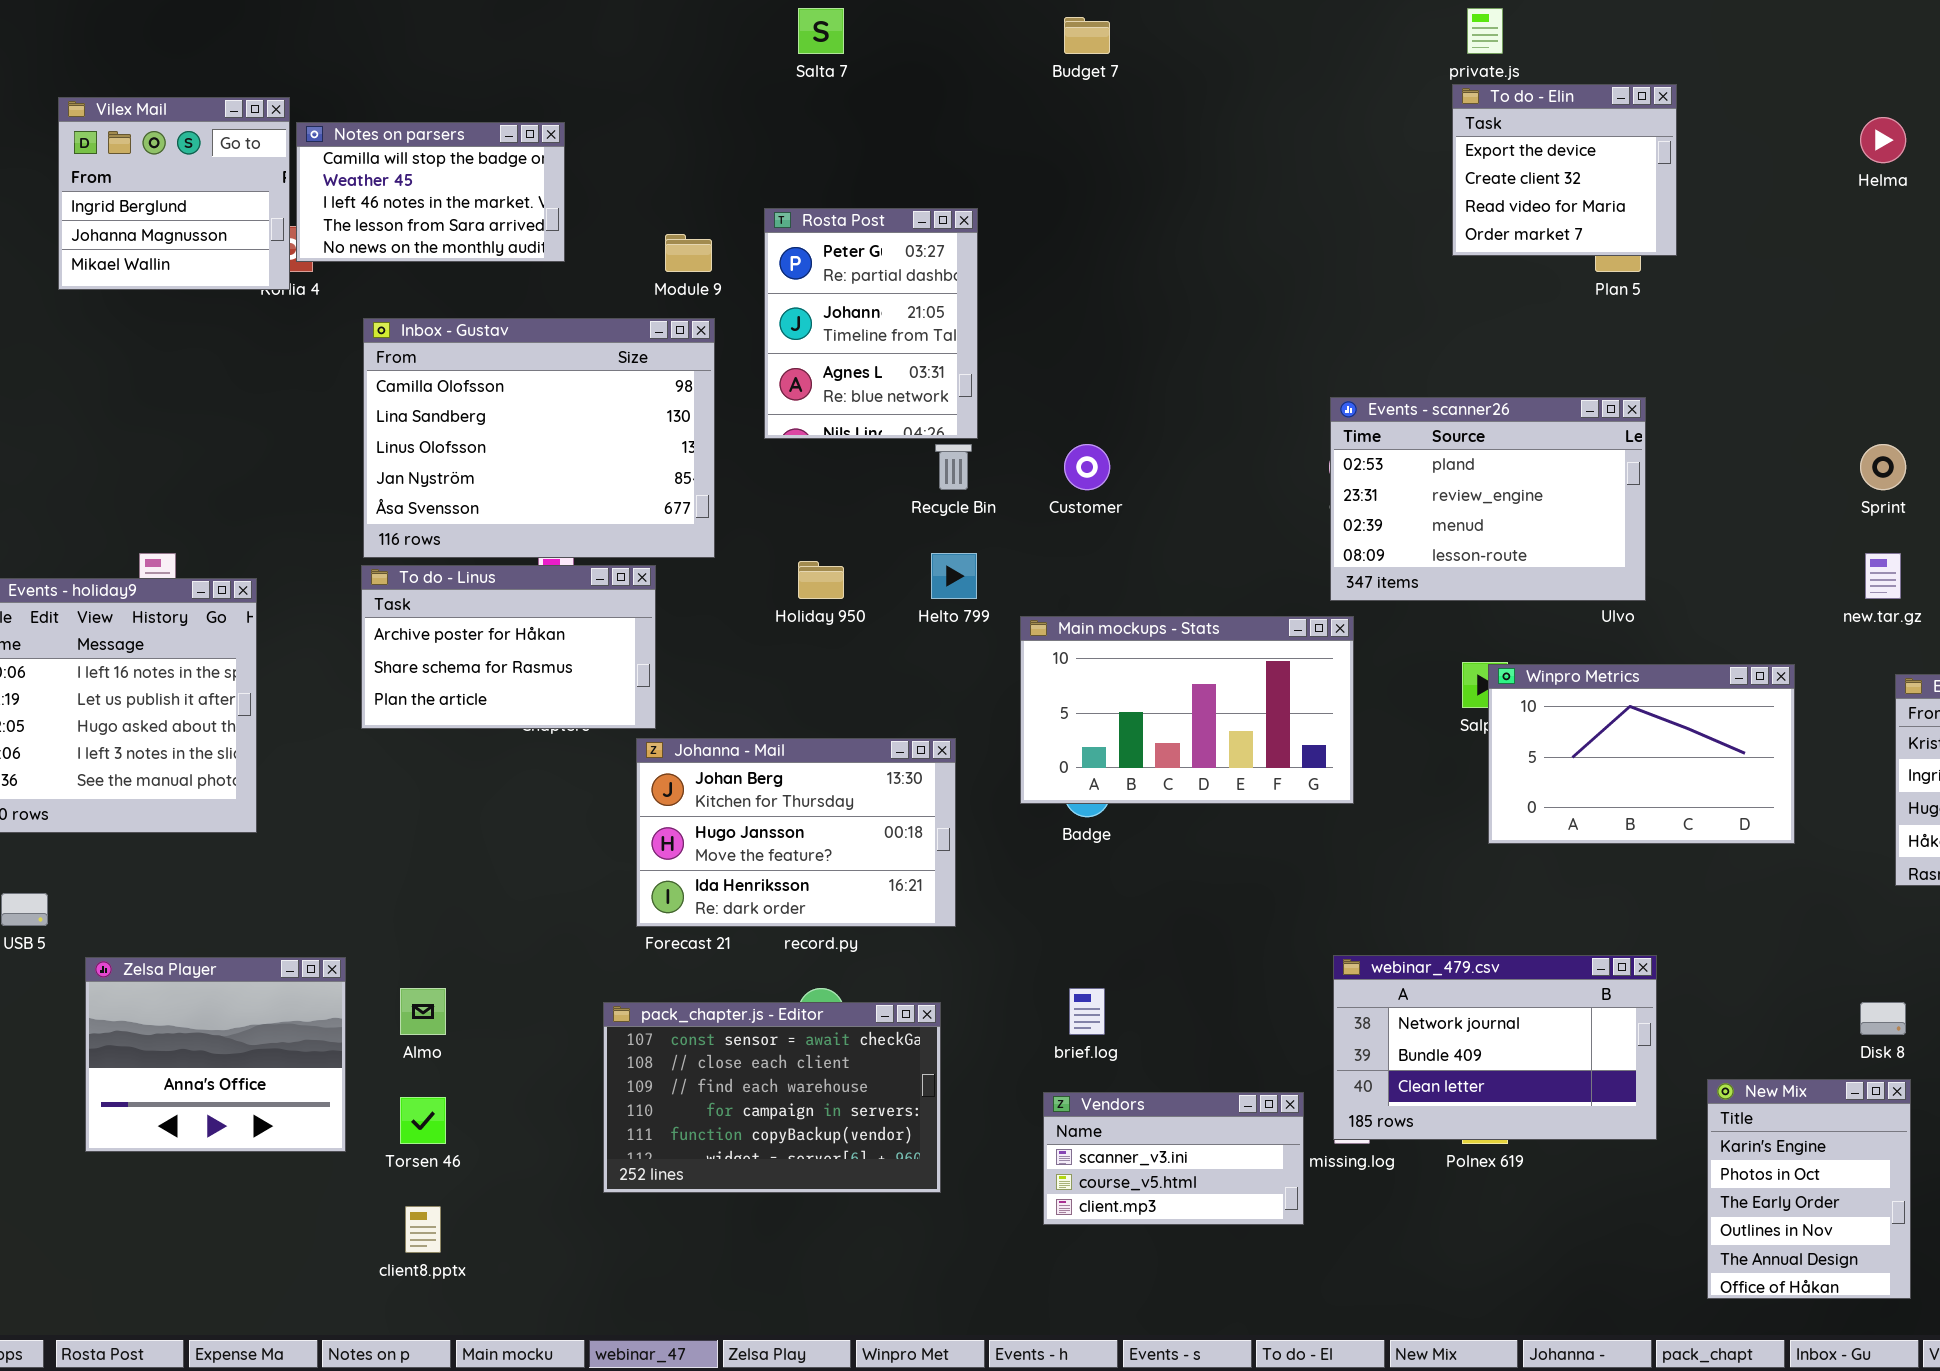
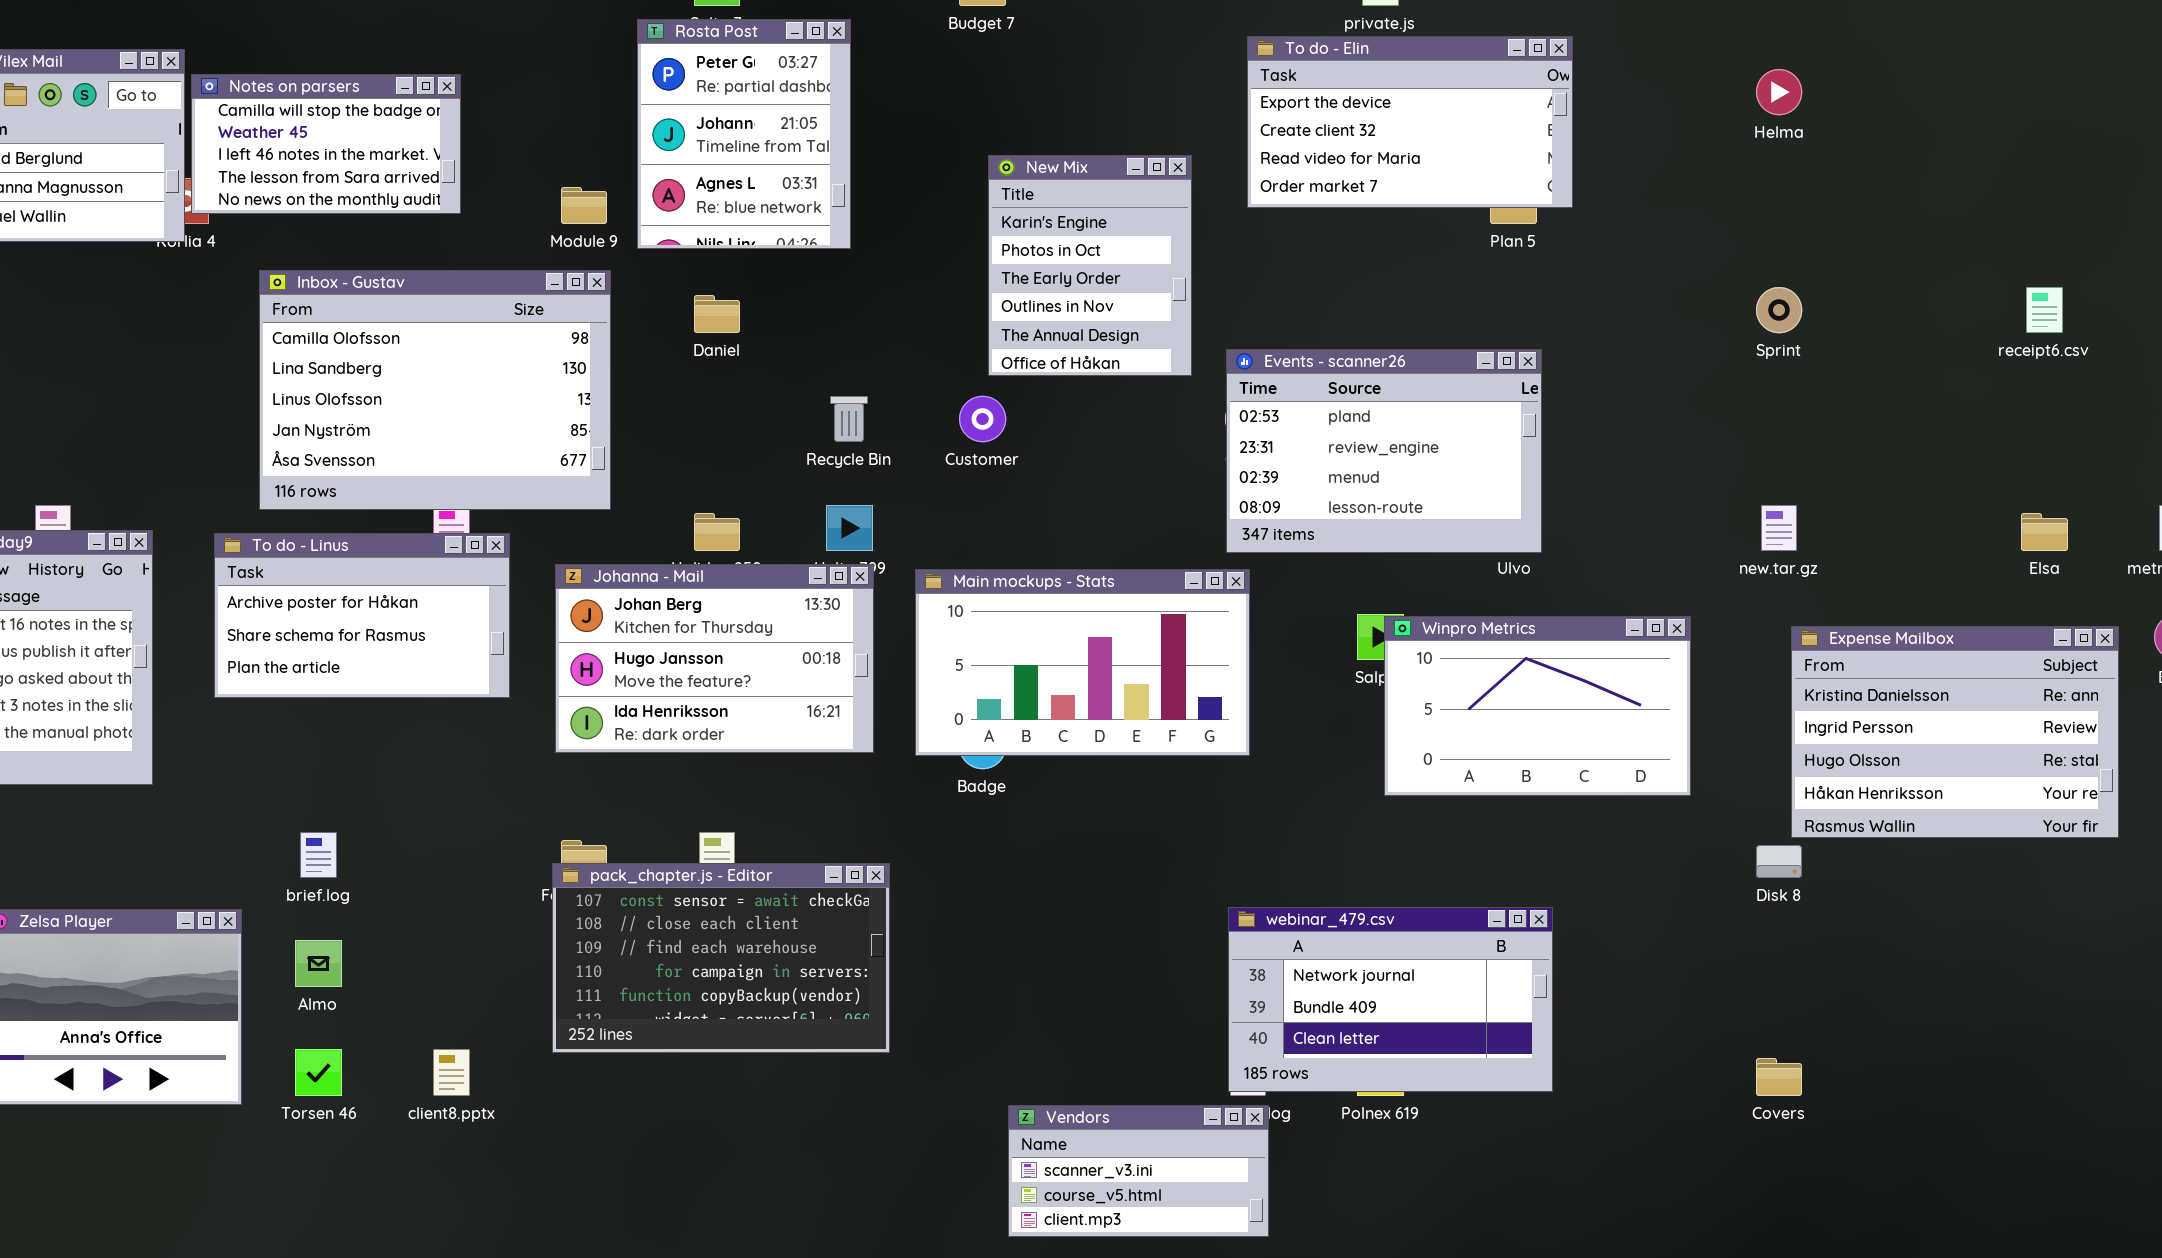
To do - Elin: [1452,84,1677,256] -> [1247,36,1573,208], resized
Rosta Post: [764,208,978,439] -> [637,19,851,249], moved
Sprint: [1860,444,1906,490] -> [1756,287,1802,333], moved
To do - Linus: [361,565,656,729] -> [214,533,510,698], moved
Johanna - Mail: [636,738,956,927] -> [555,564,874,753], moved
brief.log: [1069,988,1105,1035] -> [300,832,337,878], moved
pack_chapter.js - Editor: [603,1002,941,1193] -> [552,863,890,1053], moved
Disk 8: [1860,1002,1906,1035] -> [1756,845,1802,878], moved
New Mix: [1707,1079,1911,1299] -> [988,155,1192,376], moved
Vendors: [1043,1092,1304,1225] -> [1008,1105,1269,1237], moved
client8.pptx: [405,1206,441,1253] -> [433,1049,470,1096], moved

